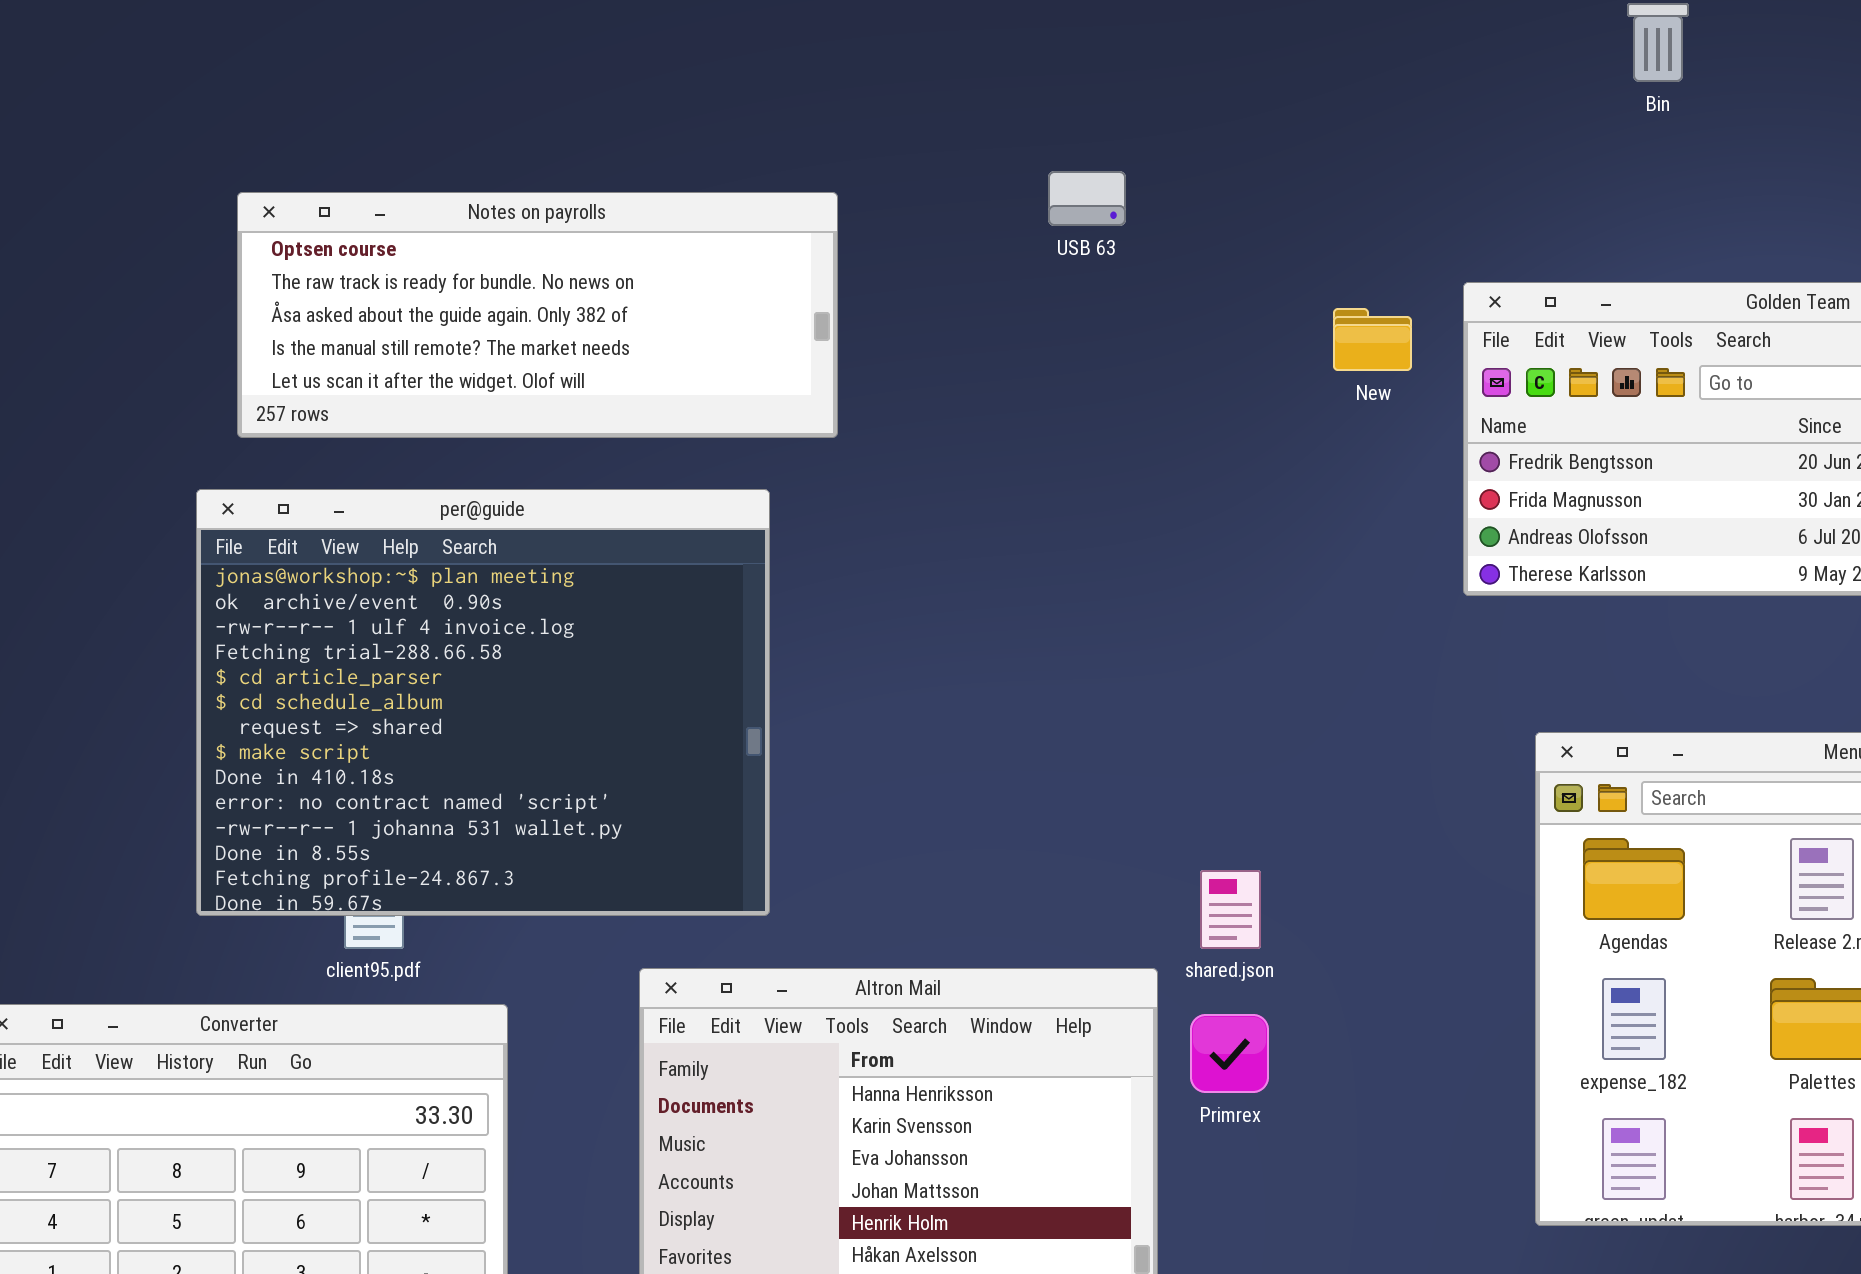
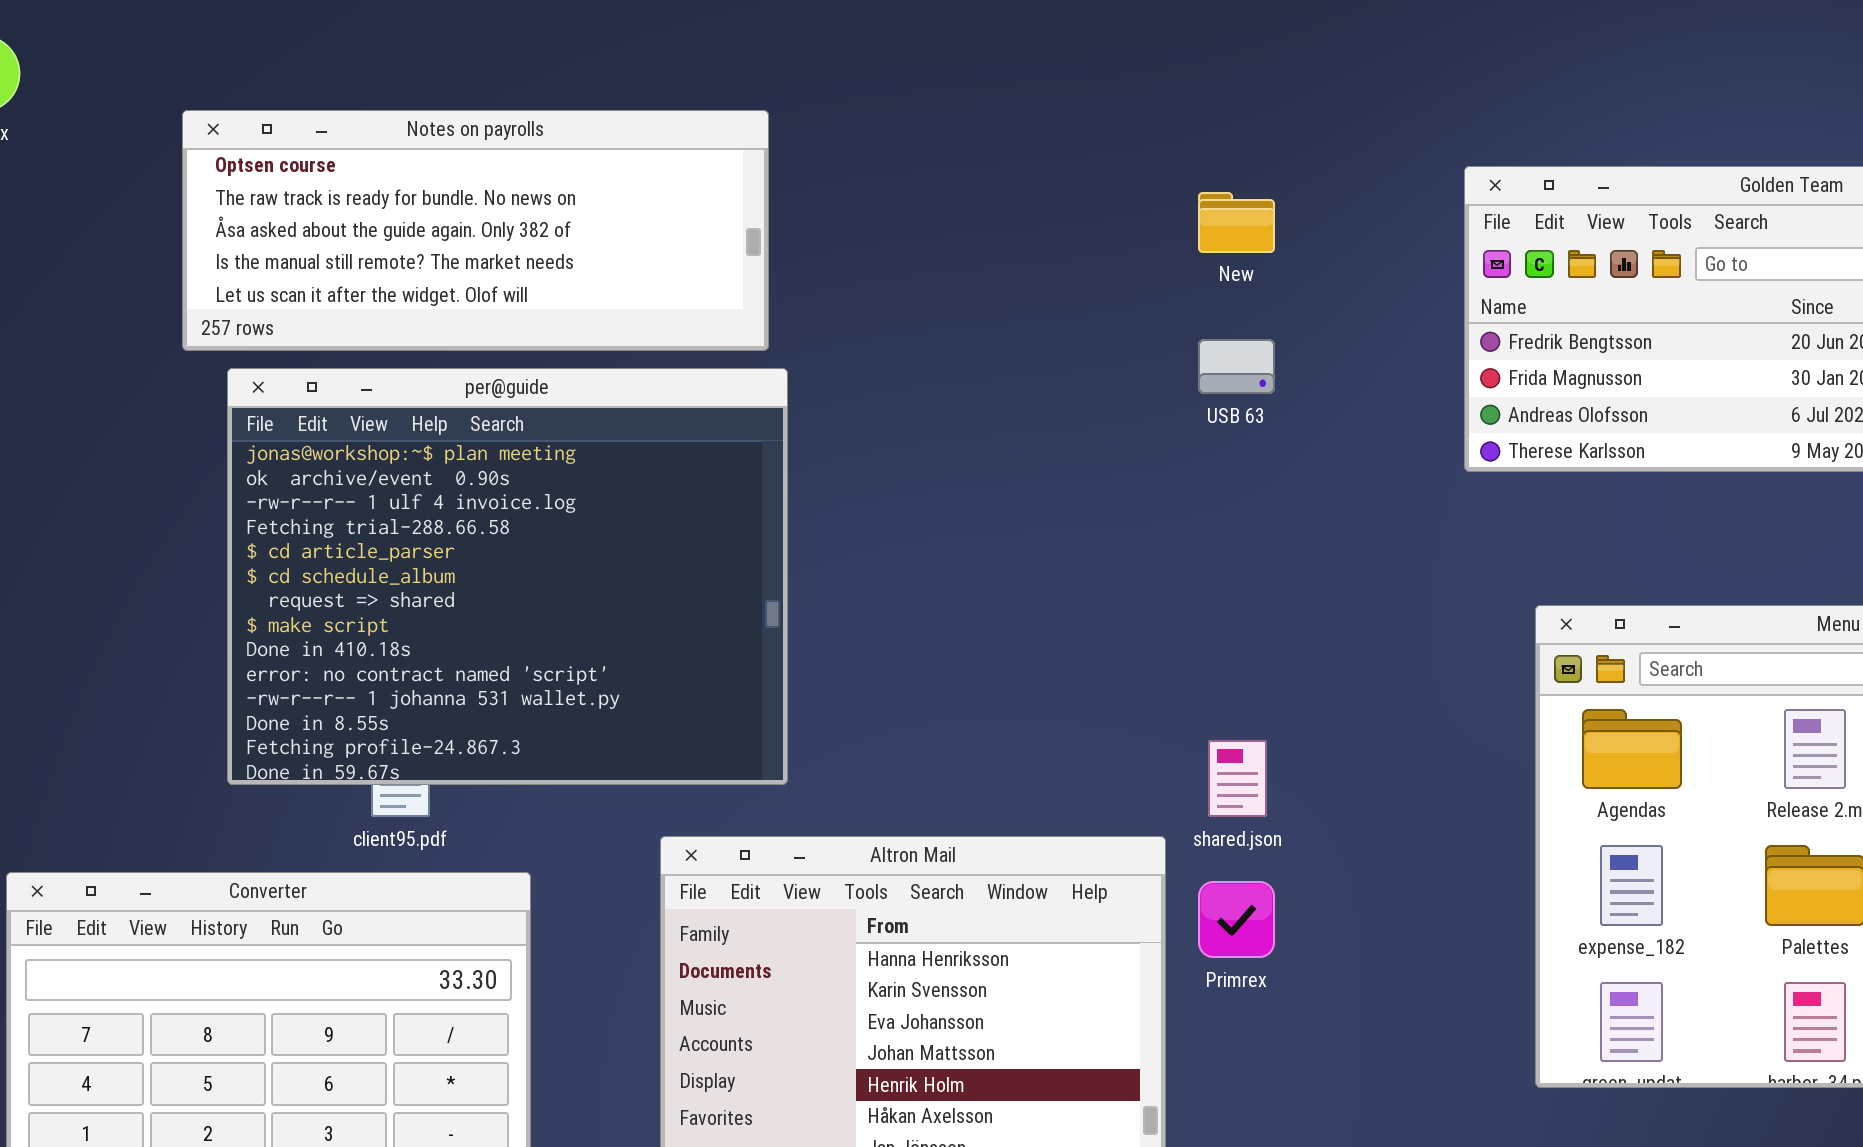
USB 63: [1048,171,1126,226] -> [1198,339,1275,394], moved
Notes on payrolls: [237,192,838,438] -> [182,110,769,351], moved
New: [1333,308,1412,371] -> [1198,192,1275,253], moved

